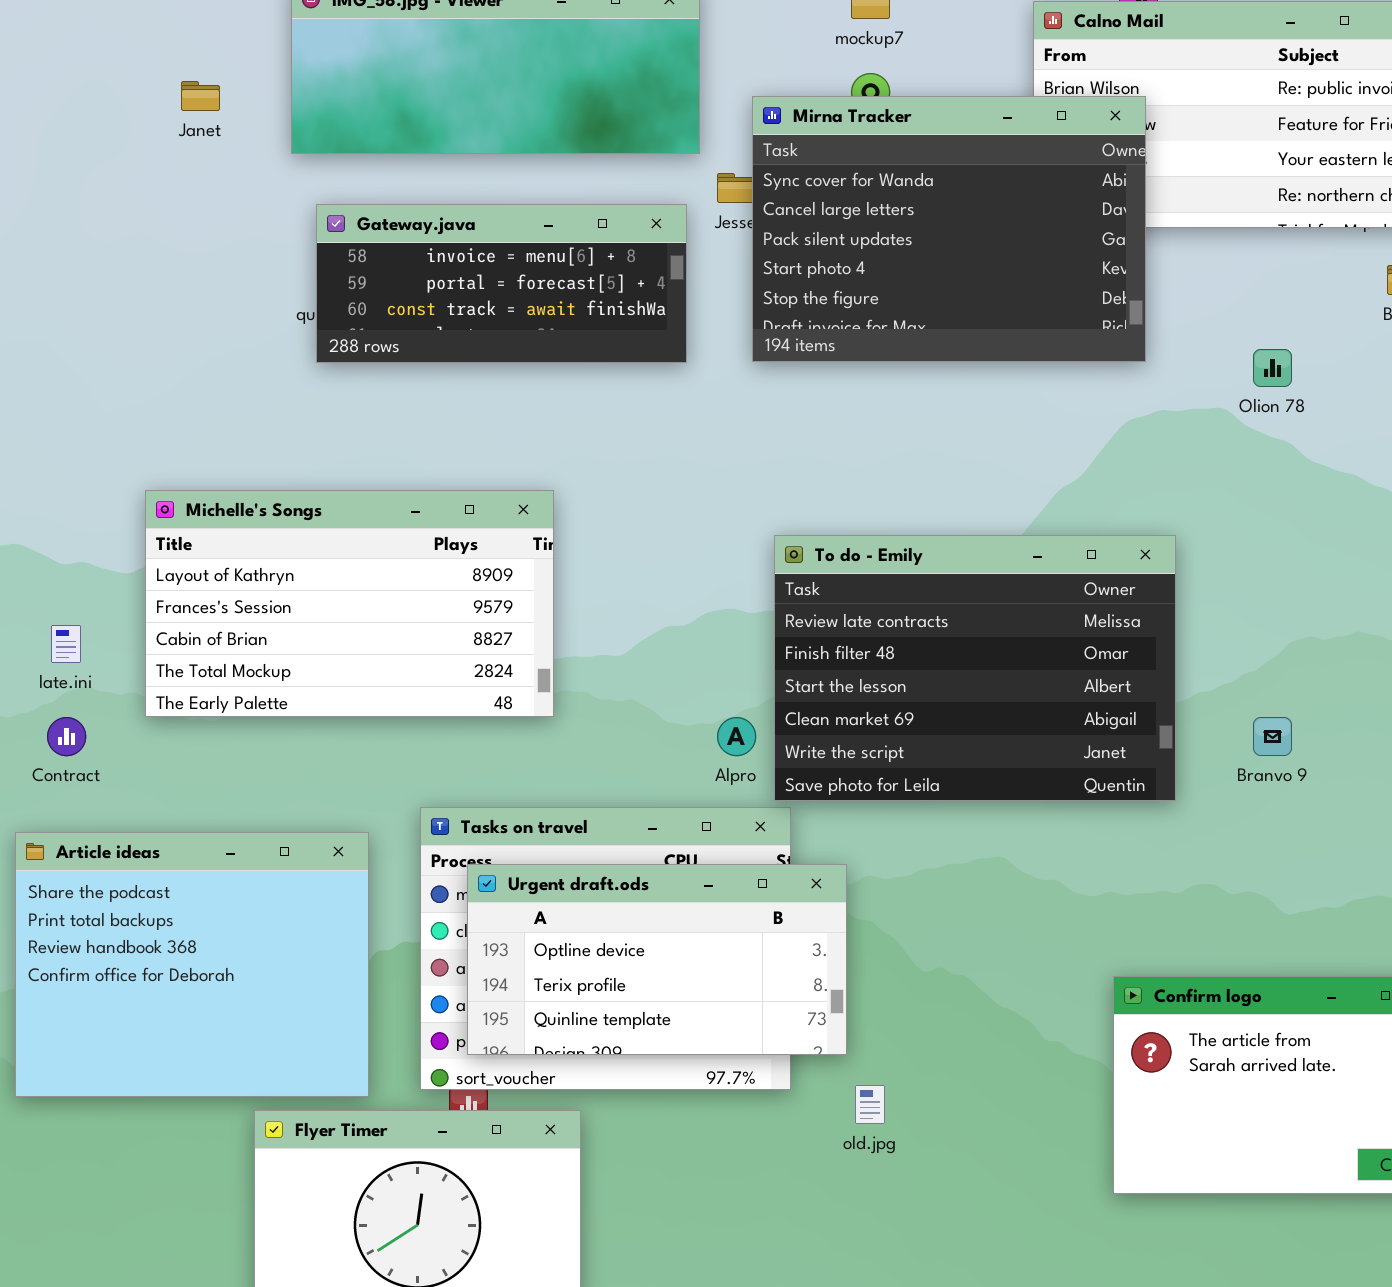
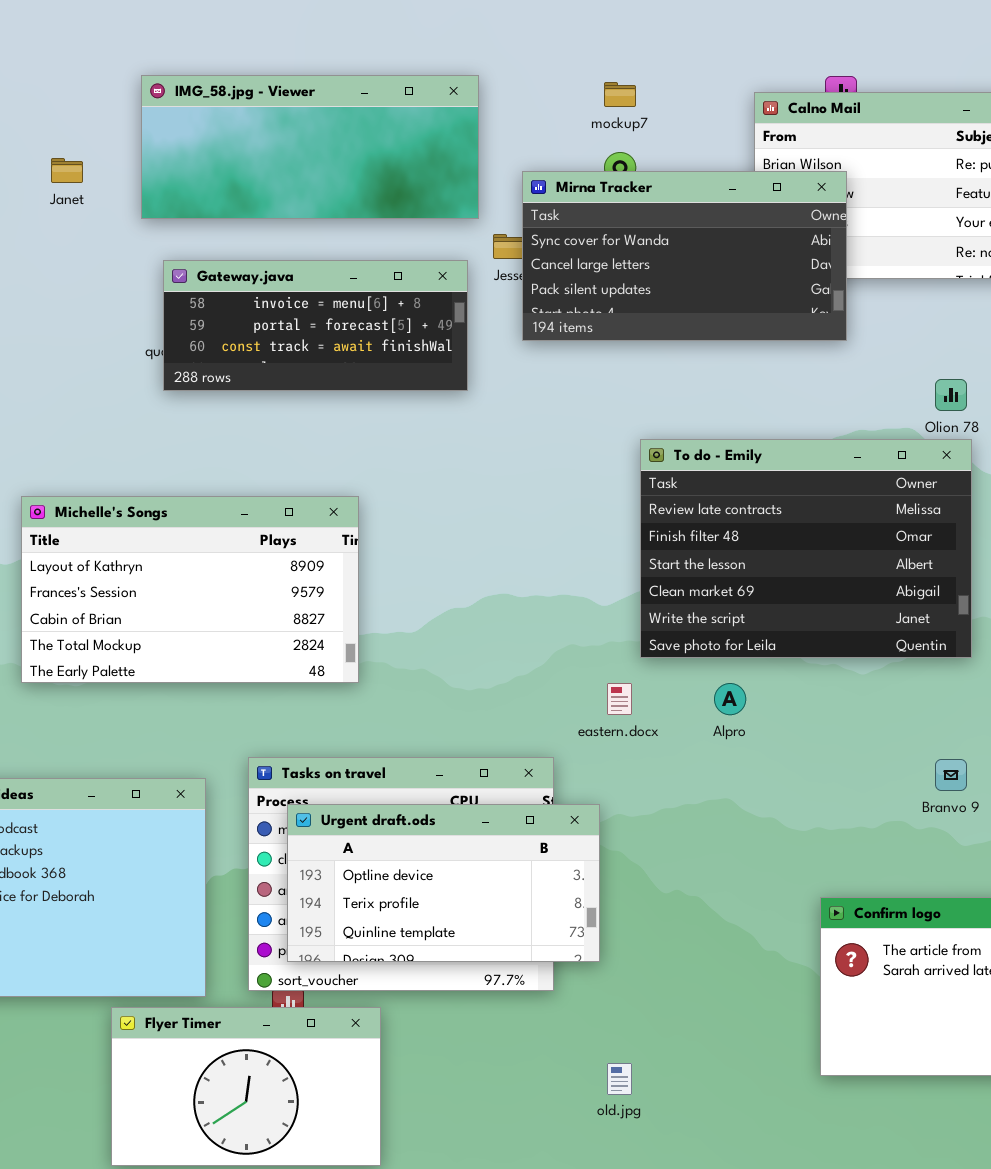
Mirna Tracker: [752,96,1146,362] -> [522,171,847,341], resized
To do - Emily: [774,535,1176,801] -> [640,439,972,658], moved
Alpro: [717,717,756,756] -> [714,683,746,715], moved
Branvo 9: [1253,717,1292,756] -> [935,759,967,791], moved
old.jpg: [855,1085,885,1124] -> [607,1063,632,1095], moved

